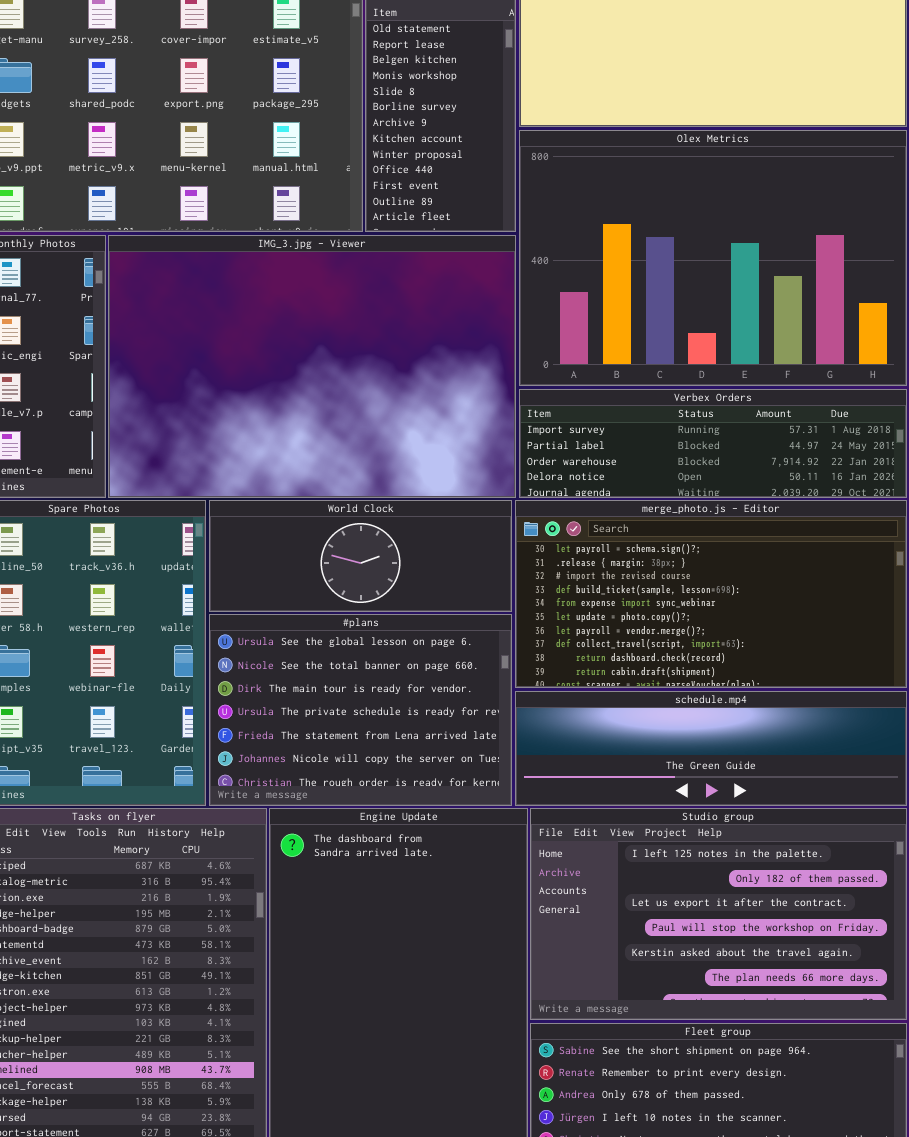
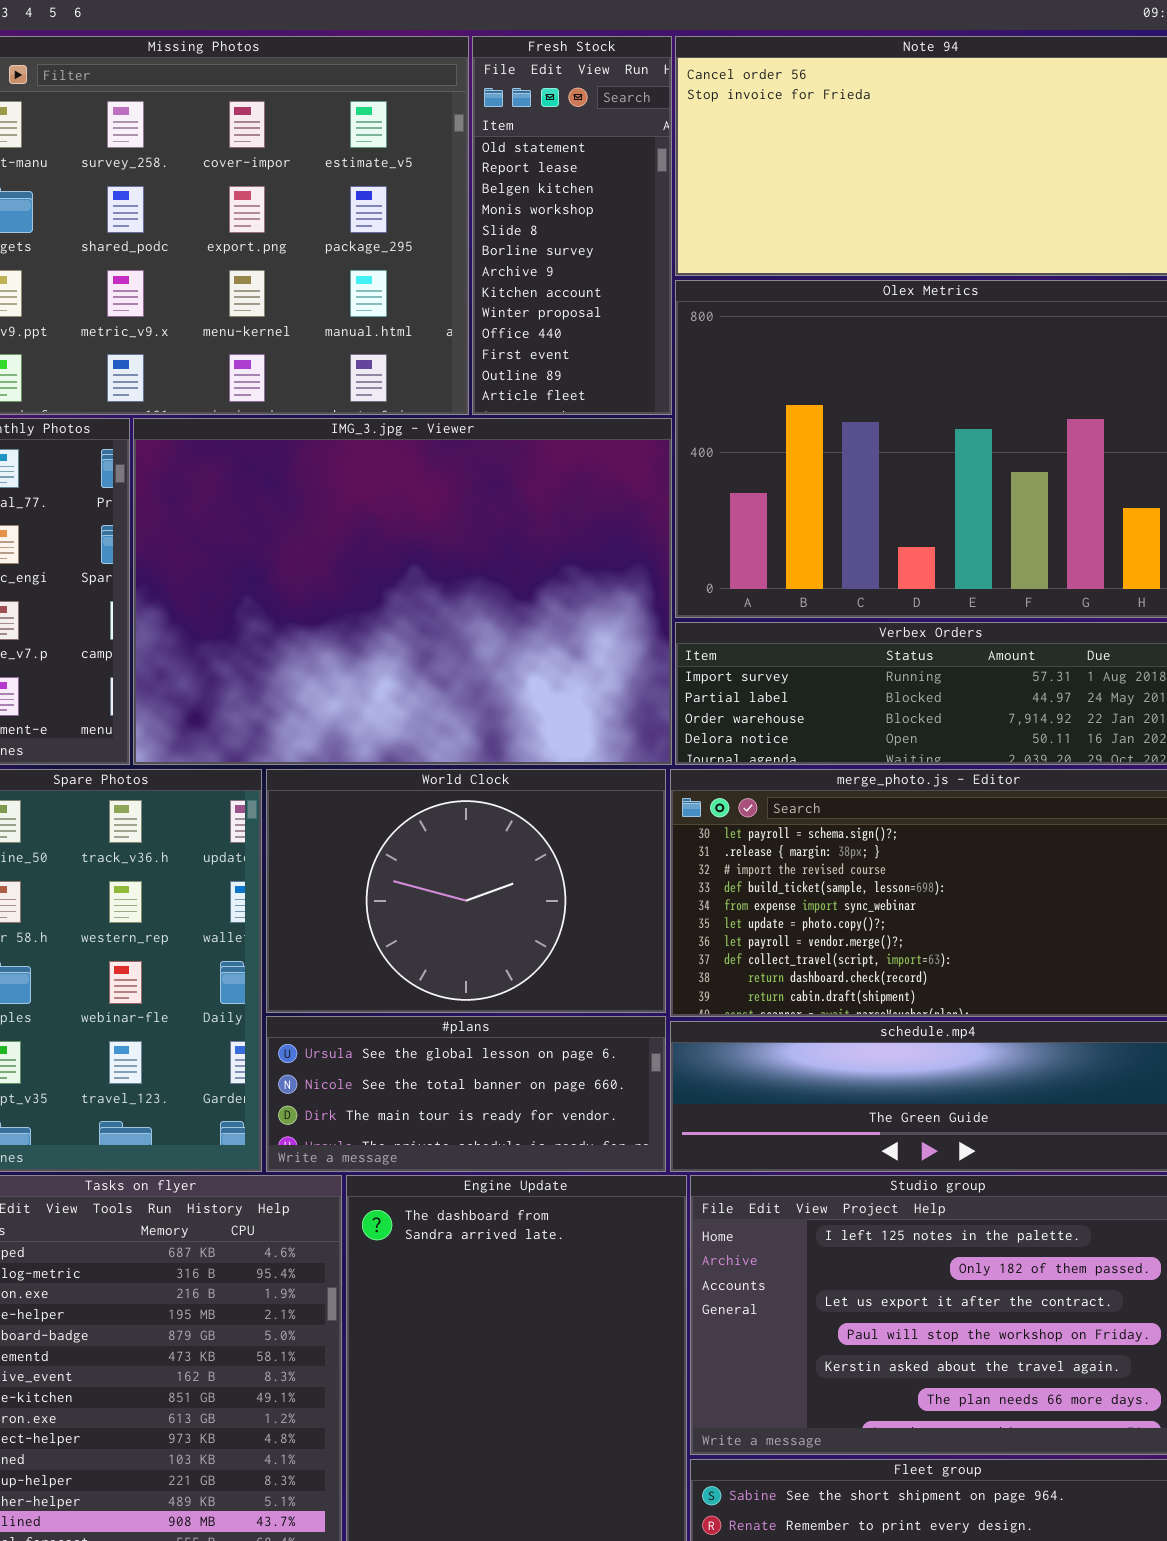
World Clock: [209,500,512,612] -> [266,769,666,1013], resized
#plans: [209,614,512,806] -> [266,1016,666,1172], resized

